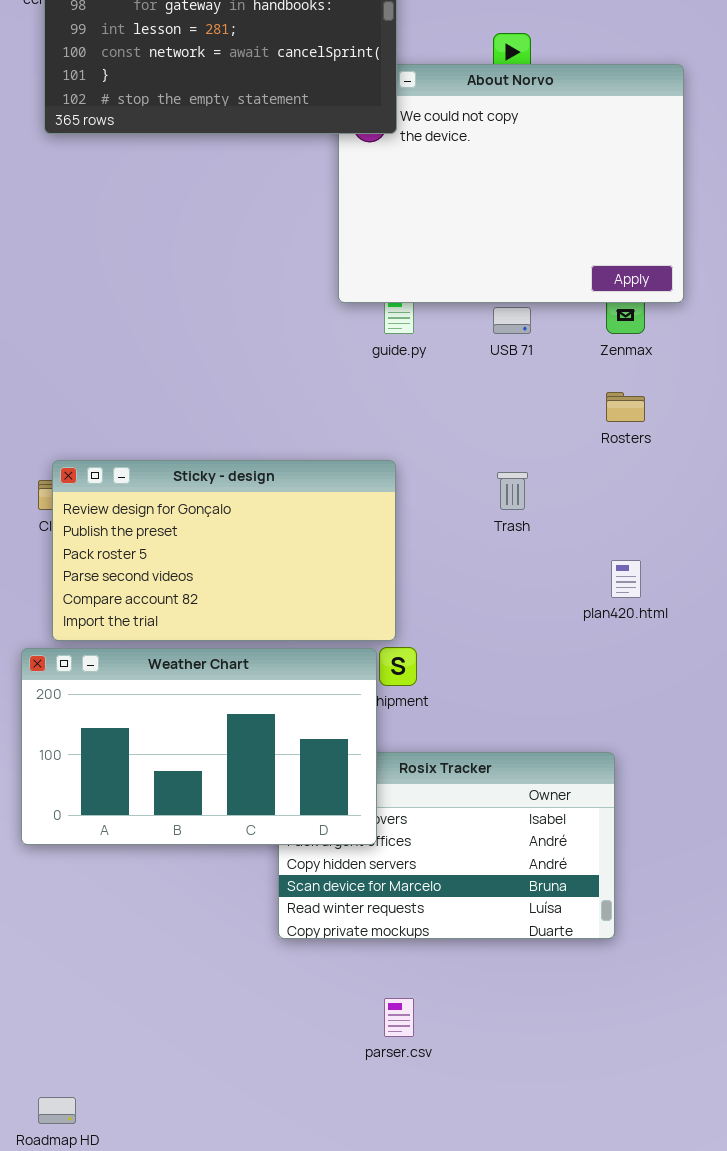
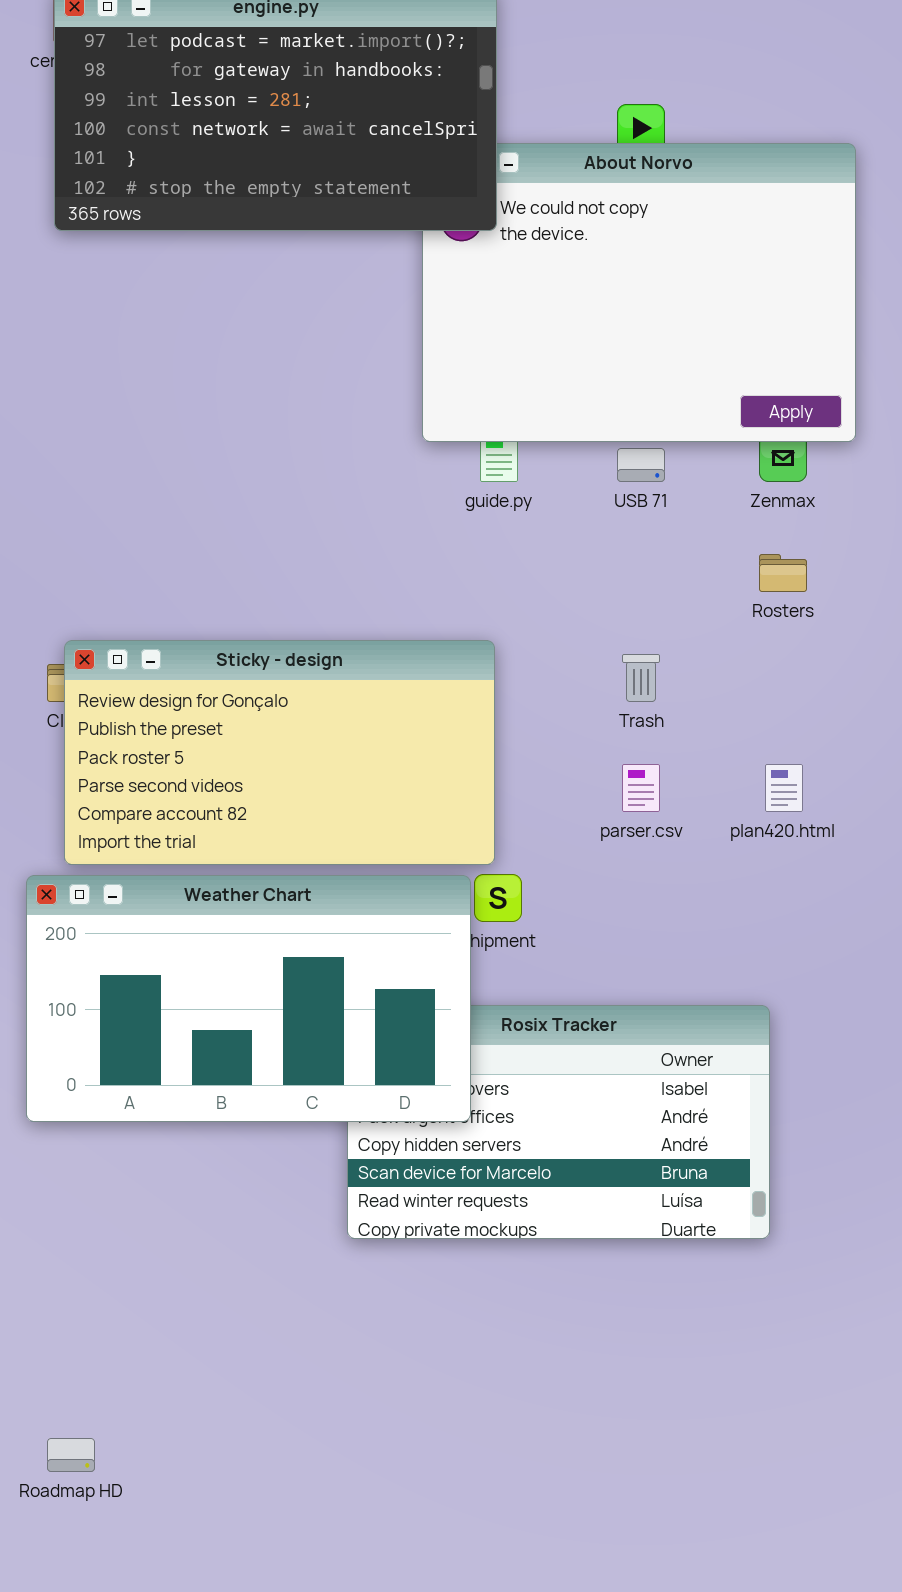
parser.csv: [384,998,414,1037] -> [622,764,660,812], moved

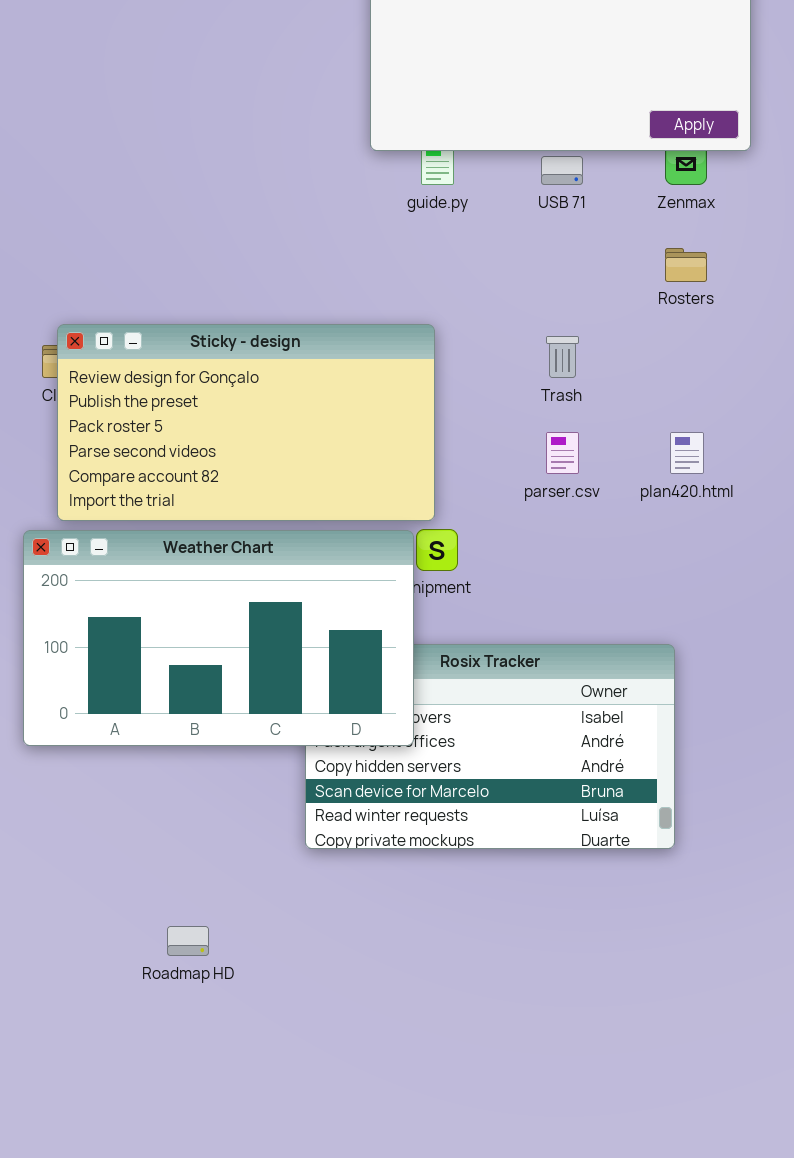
Roadmap HD: [47,1438,95,1472] -> [167,926,209,956], moved

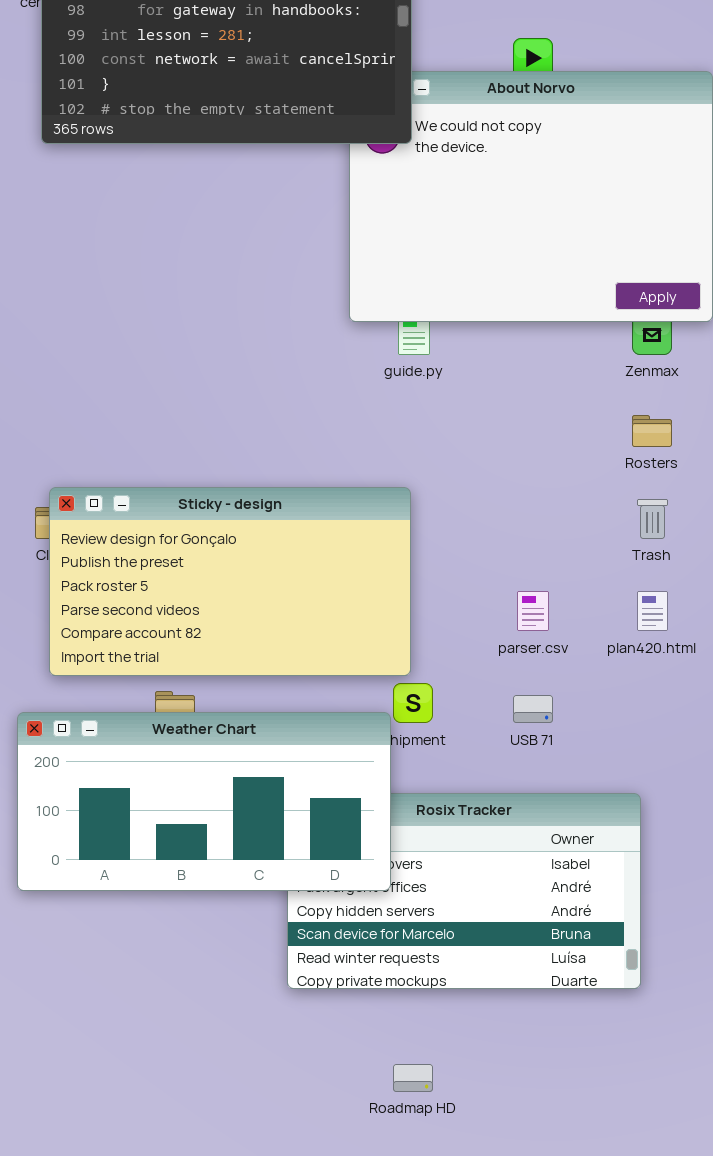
USB 71: [541,156,583,185] -> [513,695,553,723], moved
Trash: [546,336,579,378] -> [637,499,668,539], moved
Weather Chart: [23,530,414,746] -> [17,712,391,891], resized
Roadmap HD: [167,926,209,956] -> [393,1064,433,1092], moved

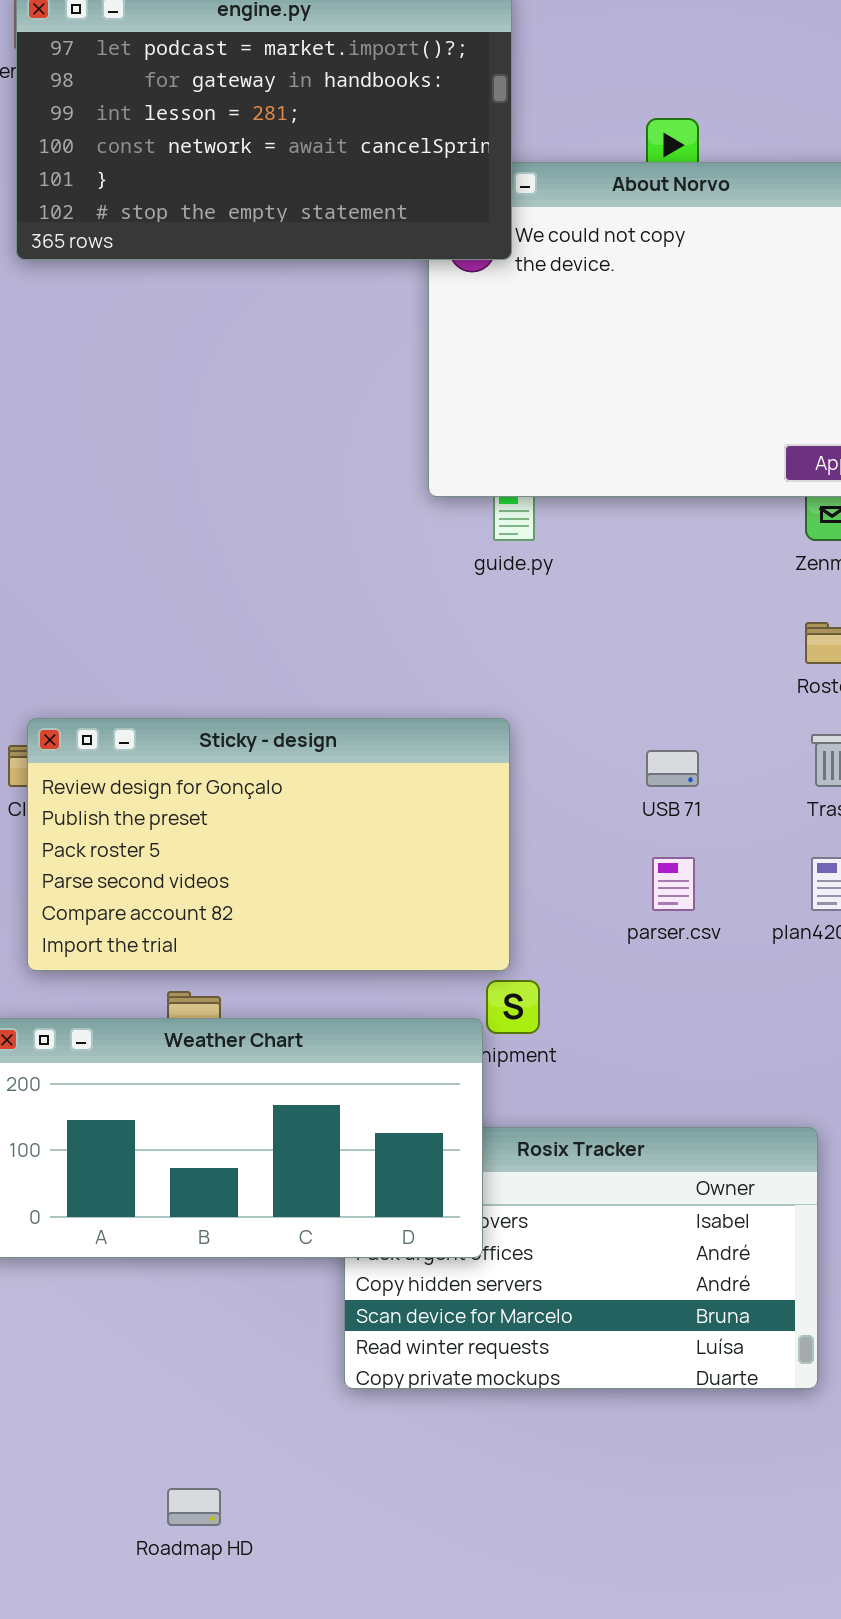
USB 71: [513,695,553,723] -> [646,750,699,787], moved
Roadmap HD: [393,1064,433,1092] -> [167,1488,221,1526], moved

